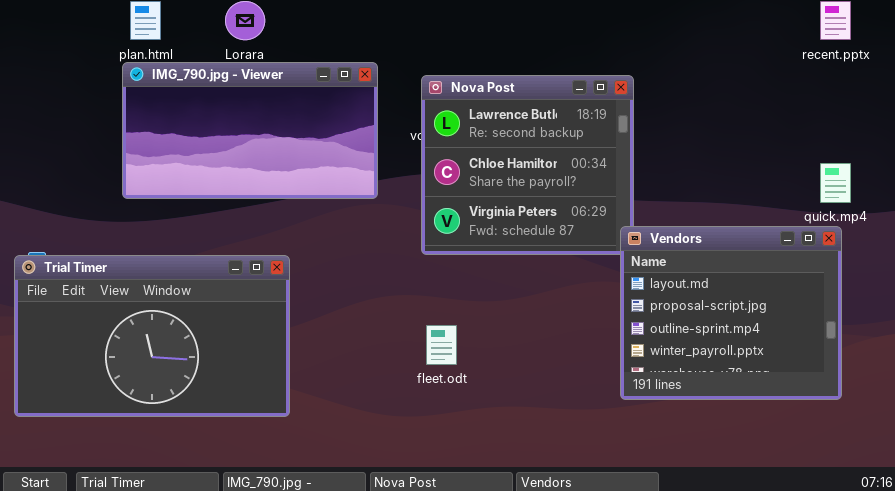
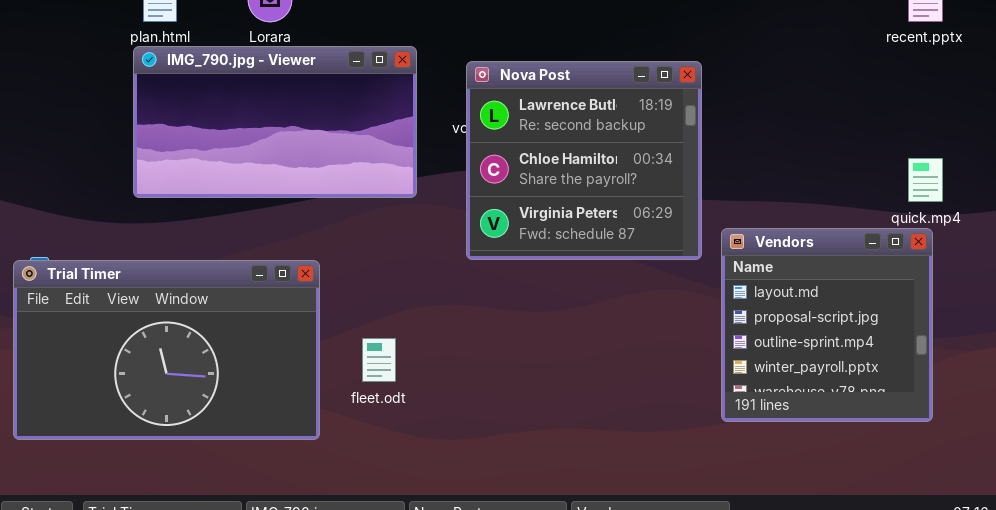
Vendors: [620,226,842,400] -> [721,228,933,422], resized
fleet.odt: [426,325,457,365] -> [362,338,396,382], moved

